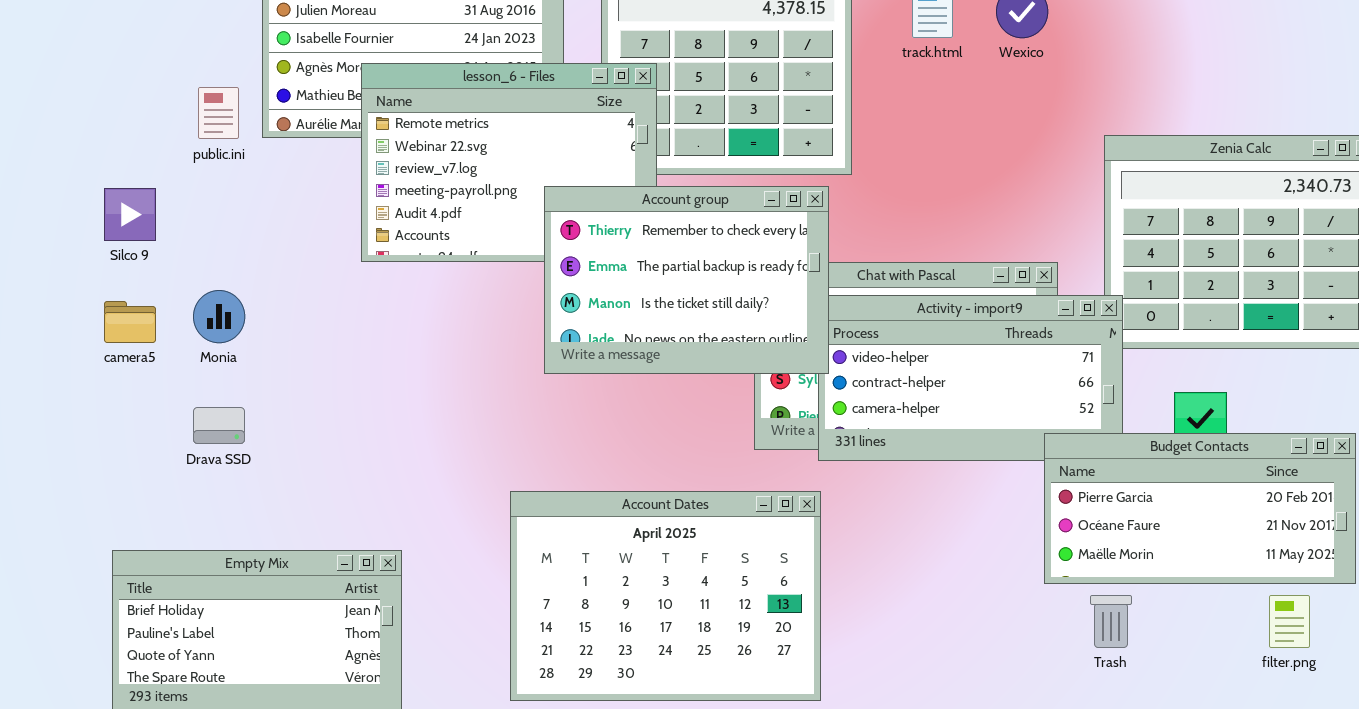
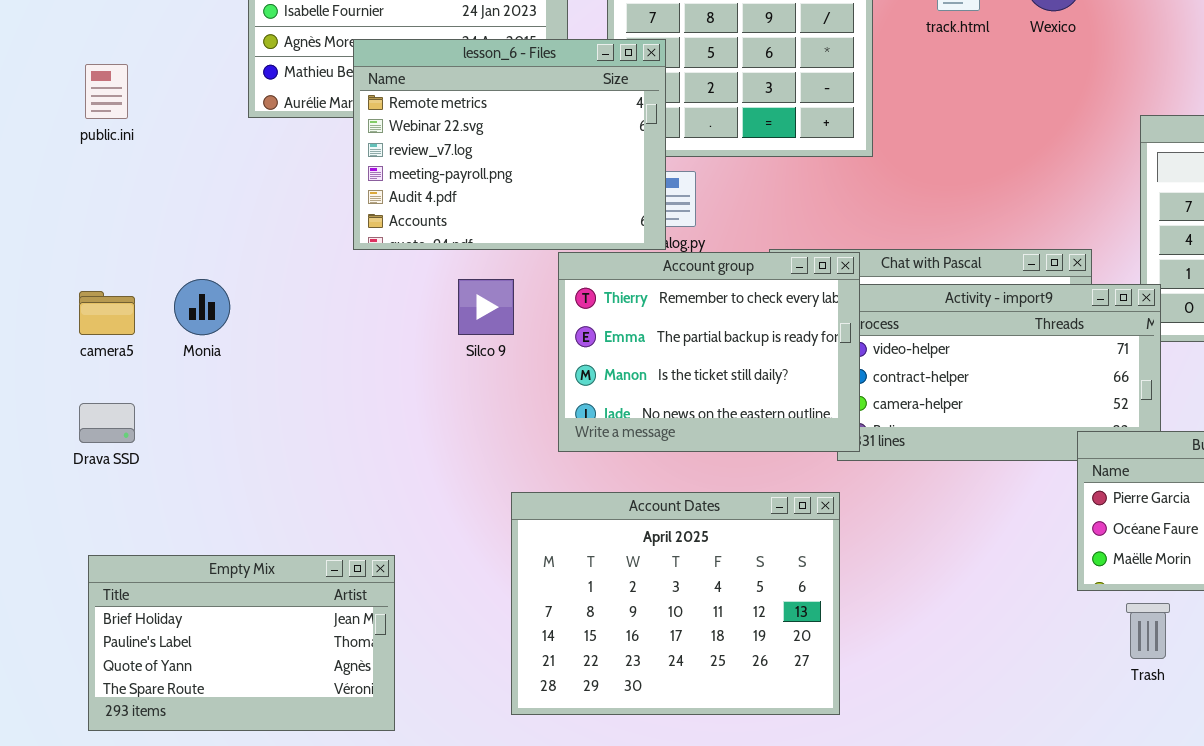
public.ini: [198,87,239,139] -> [85,64,128,119], moved
Account group: [544,186,829,374] -> [558,252,860,452], moved
Silco 9: [104,188,156,241] -> [458,279,514,335], moved
Drava SSD: [193,407,245,444] -> [79,403,135,443], moved

